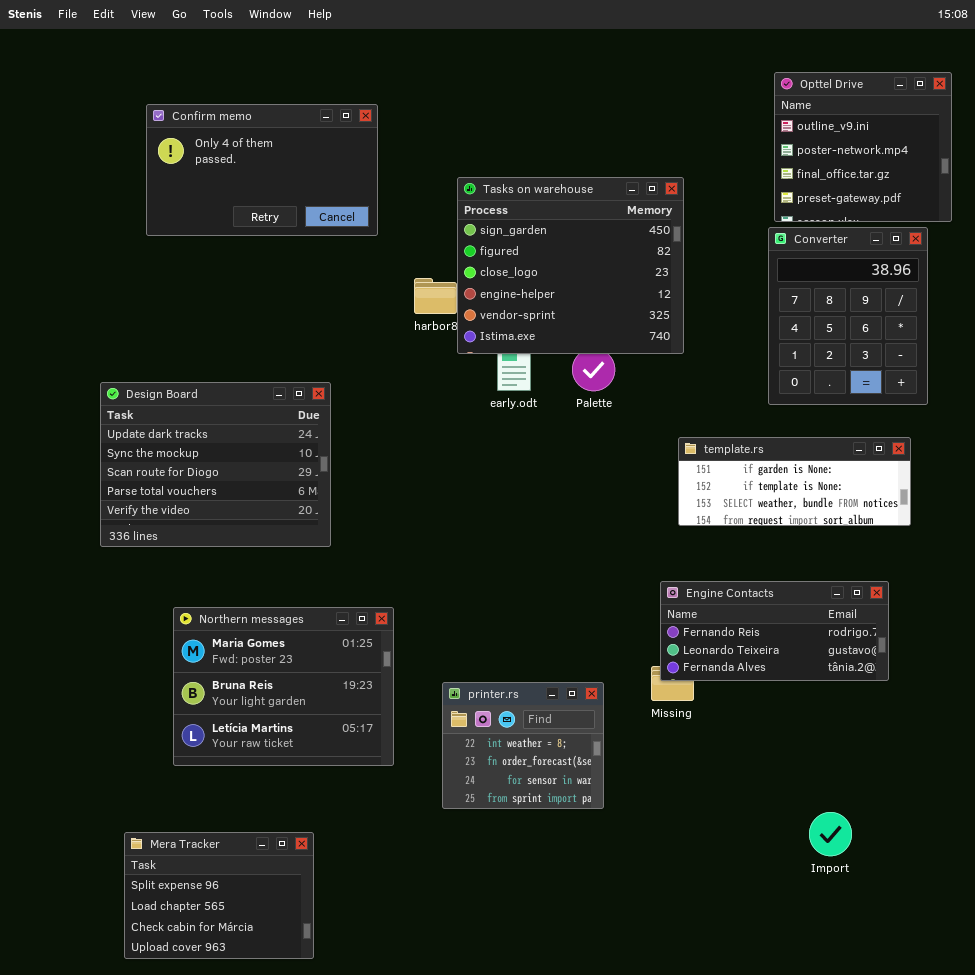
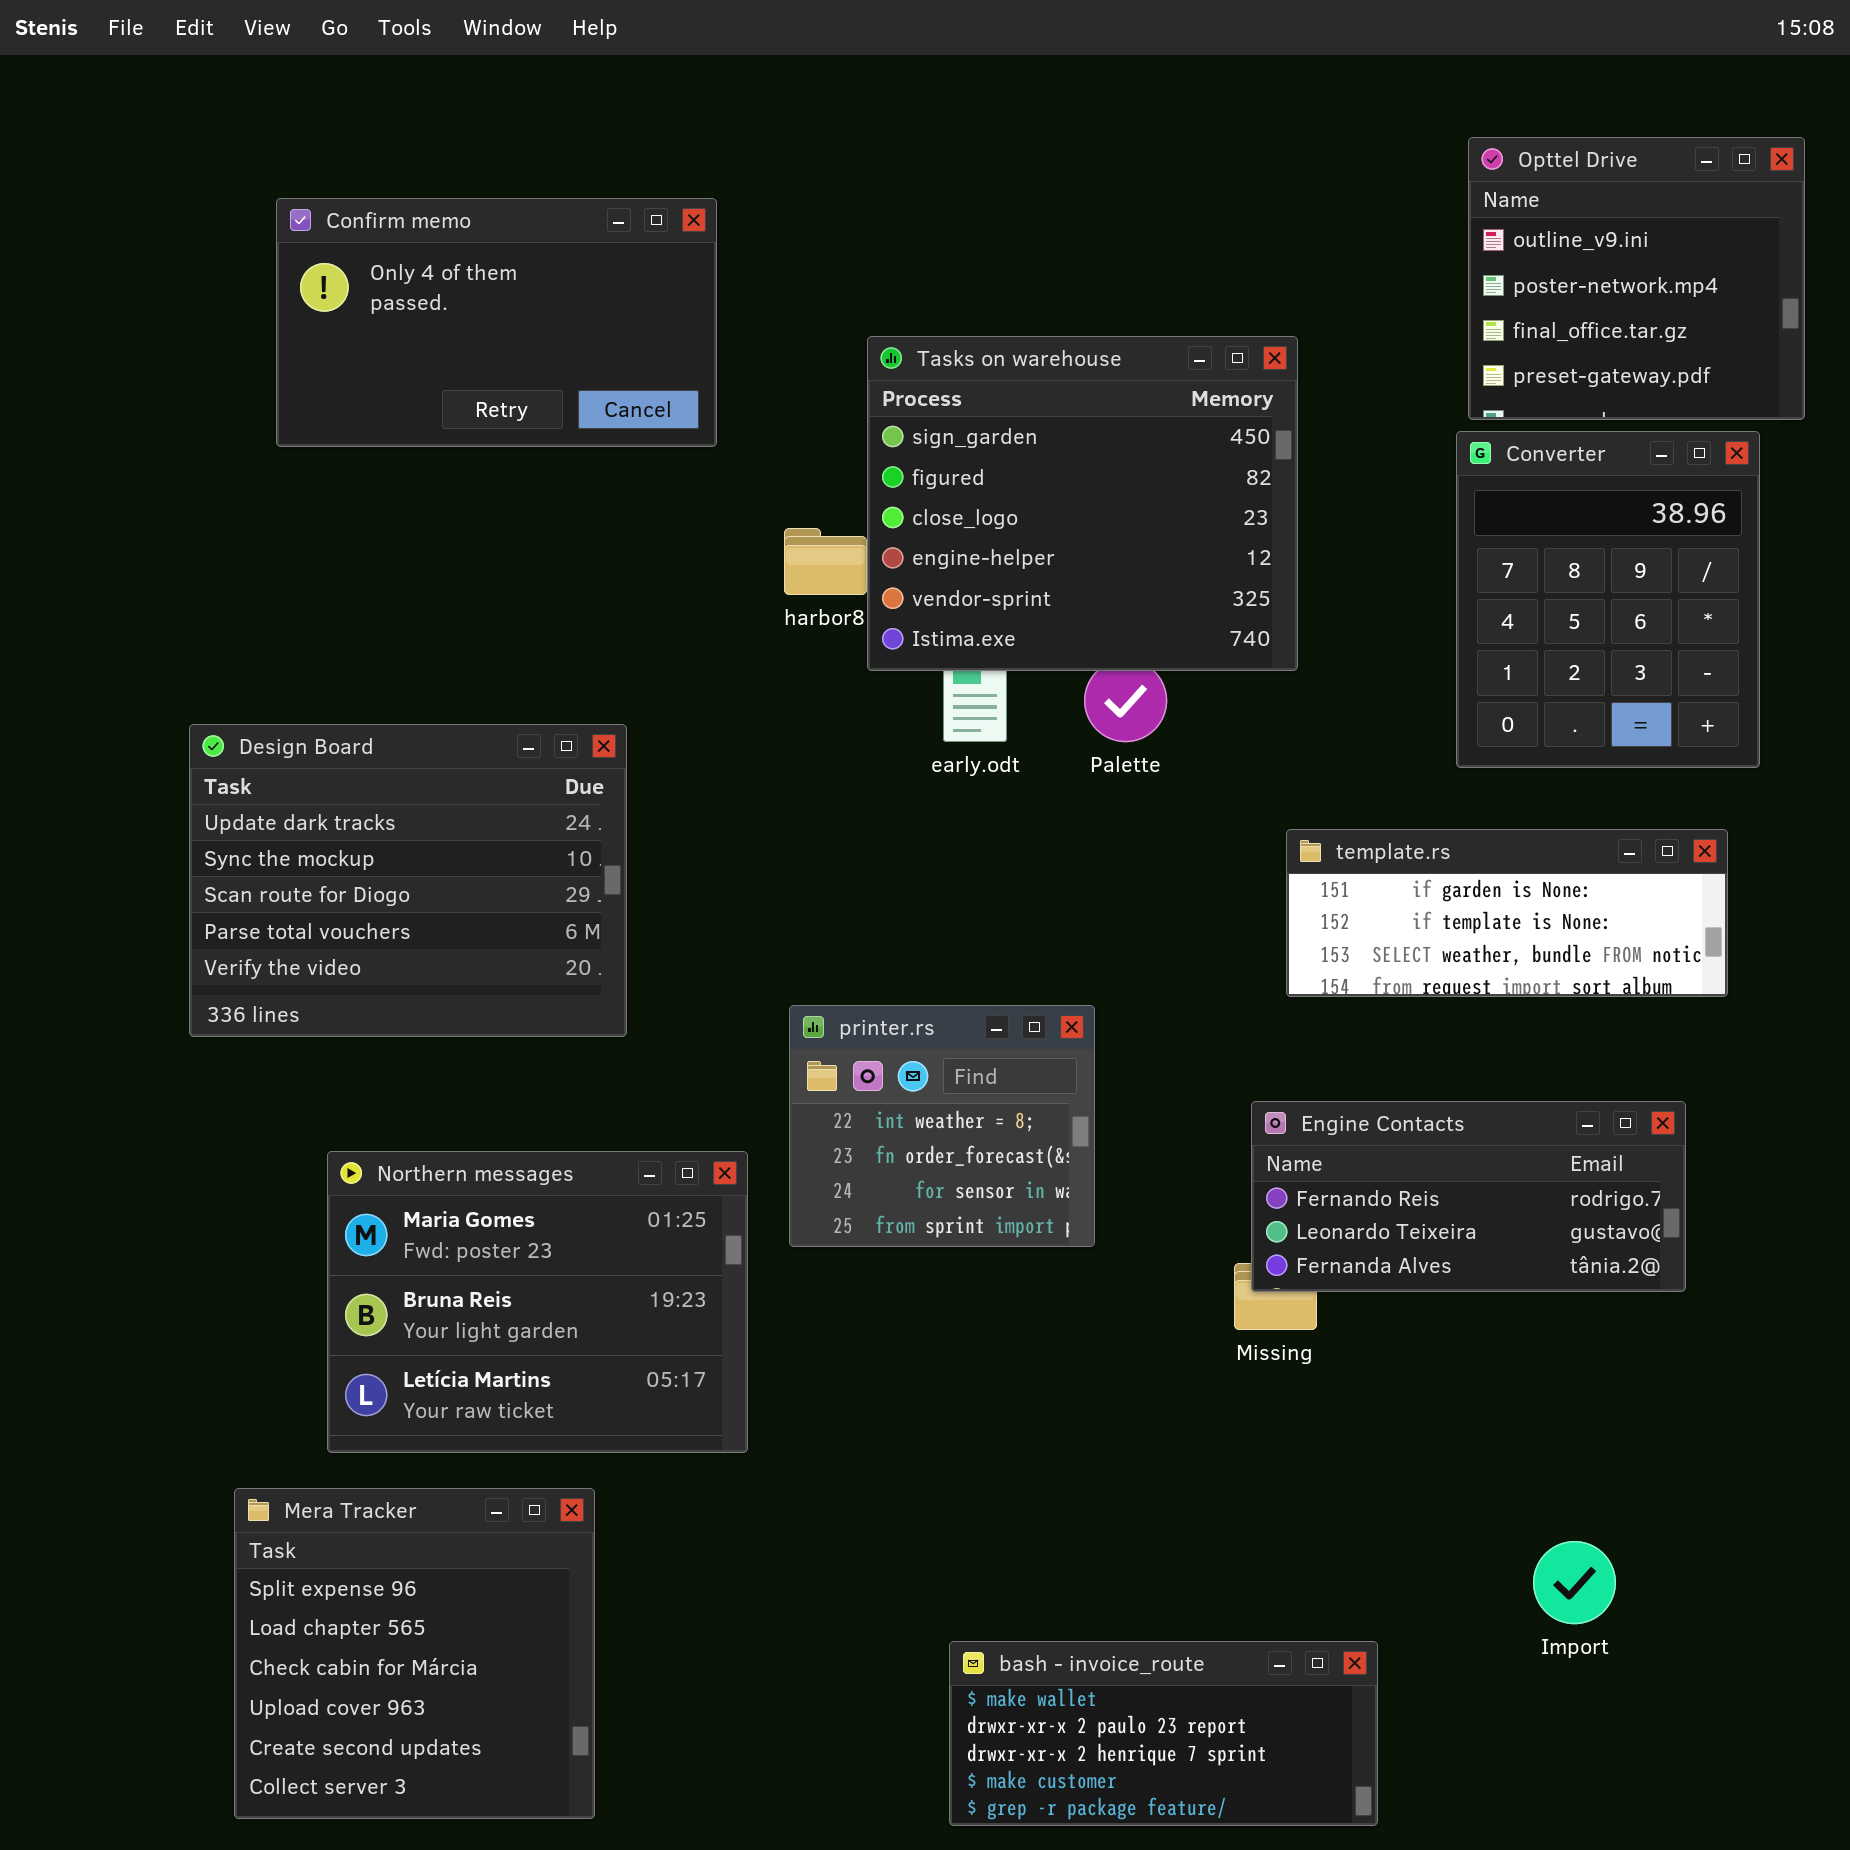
printer.rs: [442,682,604,809] -> [789,1005,1095,1247], moved
Mera Tracker: [124,832,314,959] -> [234,1488,595,1819], resized
bash - invoice_route: none -> [949,1641,1378,1826], opened

